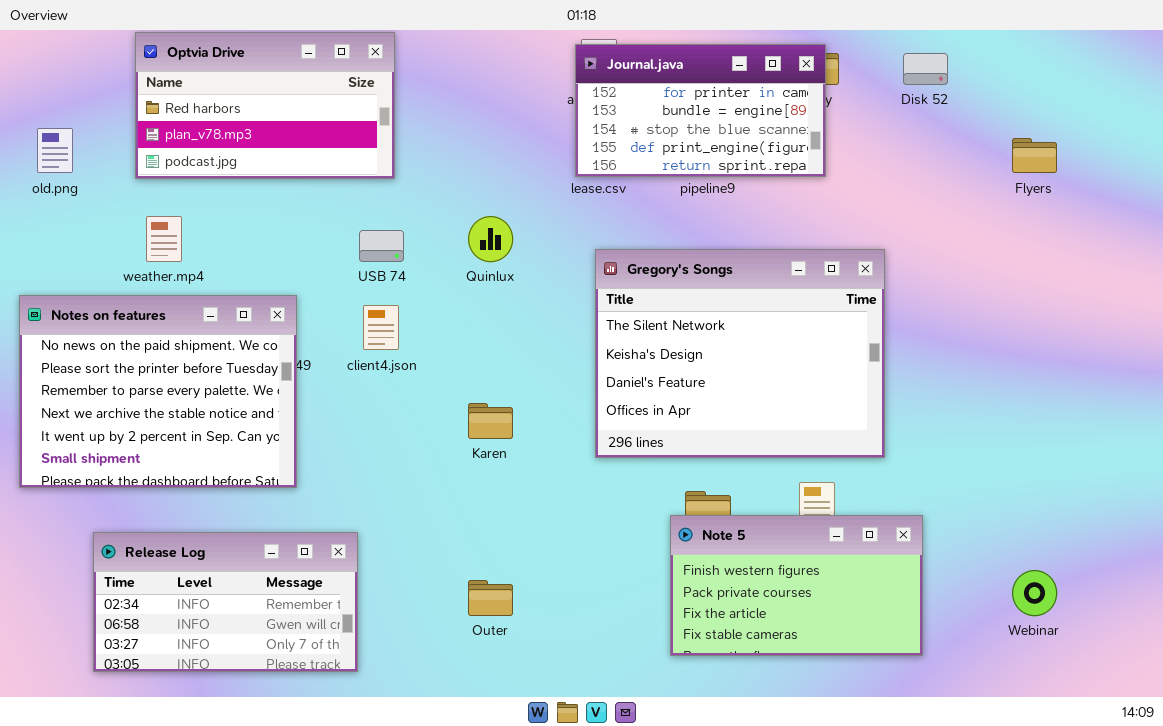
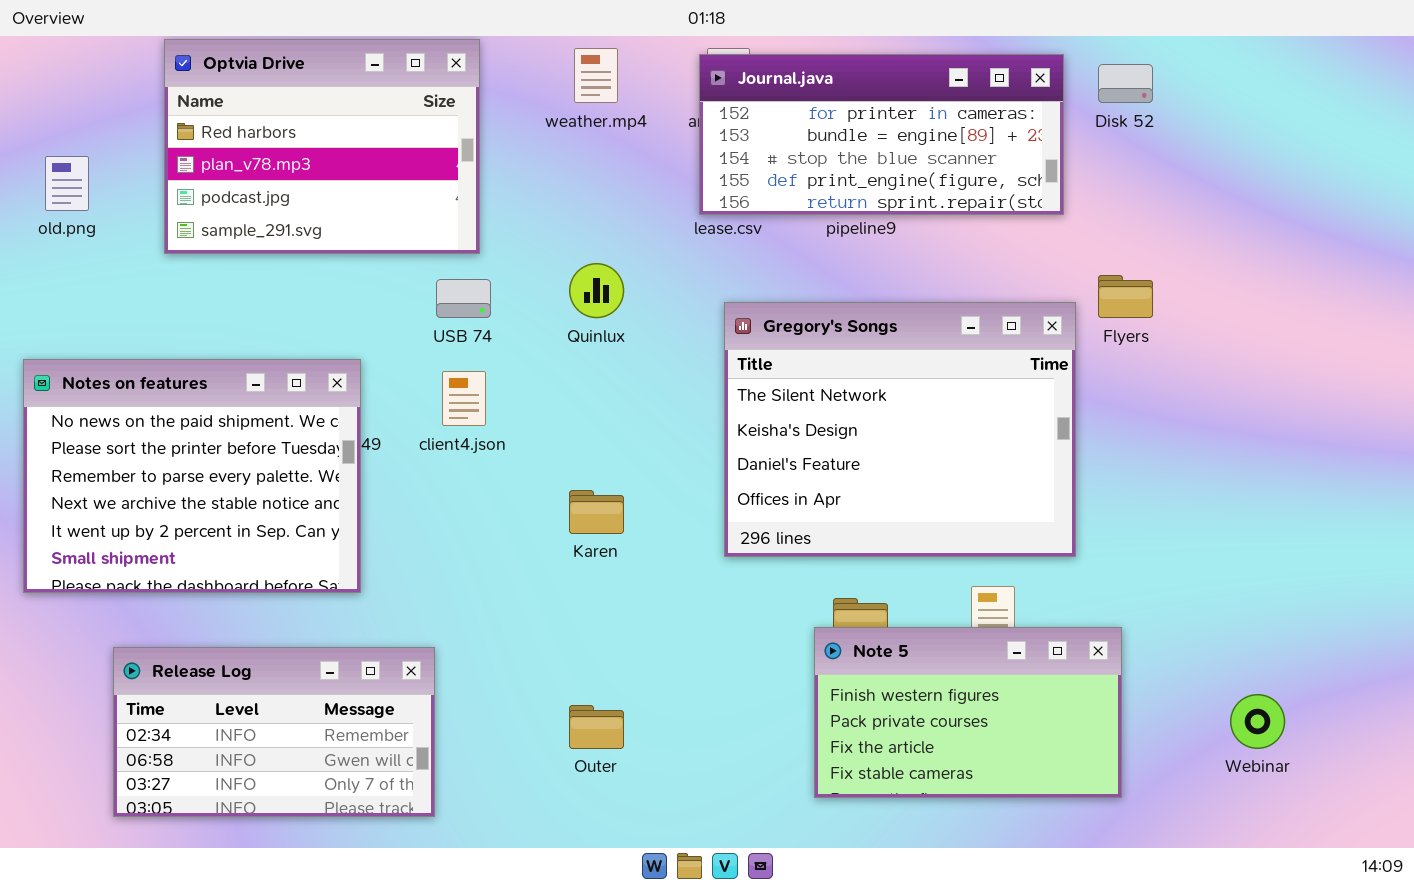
Optvia Drive: [135,32,395,179] -> [164,39,480,254], resized
Journal.java: [575,44,826,177] -> [699,54,1064,215], resized
Flyers: [1012,138,1057,173] -> [1098,275,1153,318], moved
weather.mp4: [146,216,182,262] -> [574,48,618,103], moved

